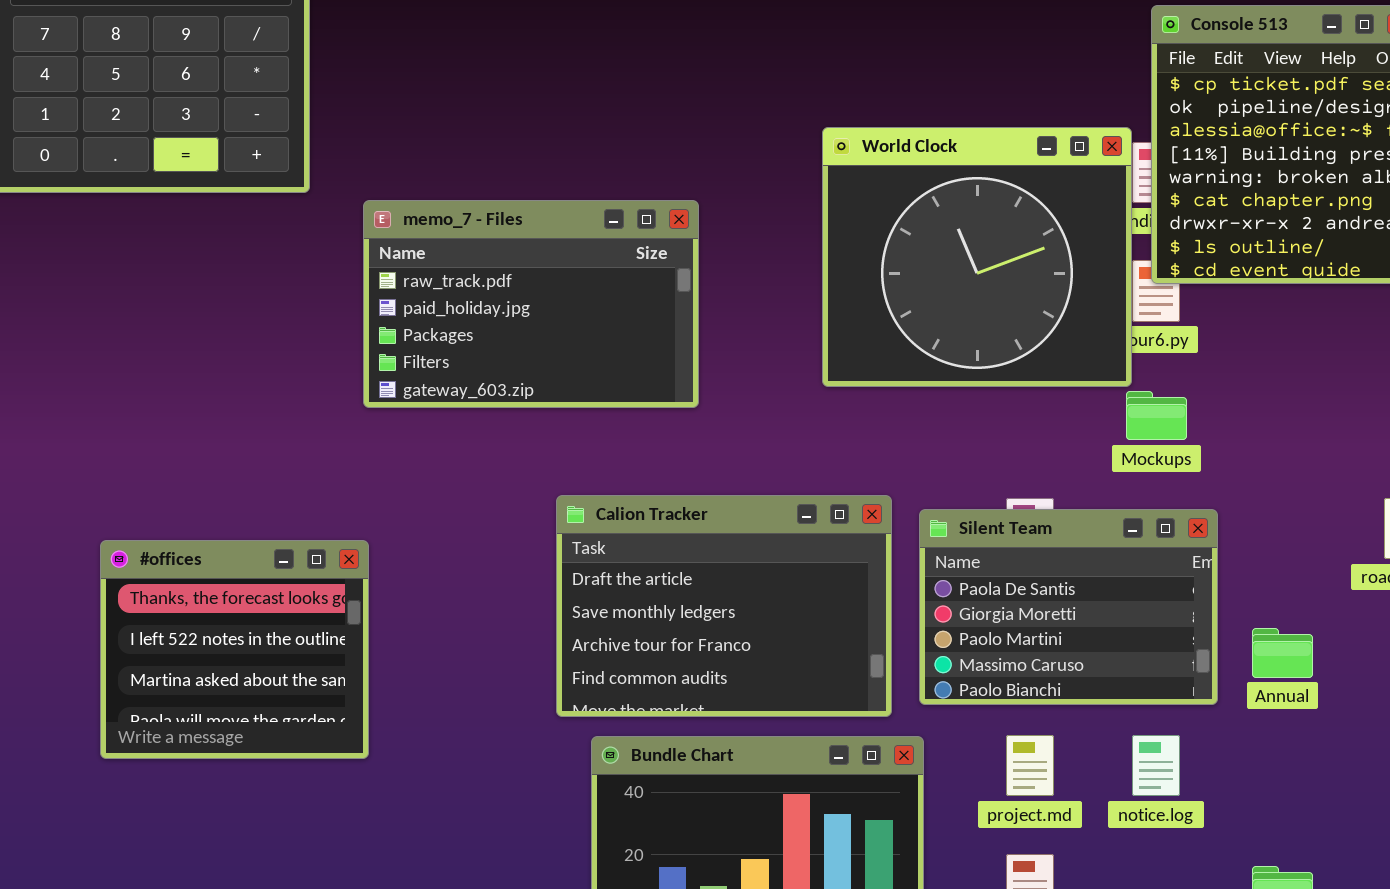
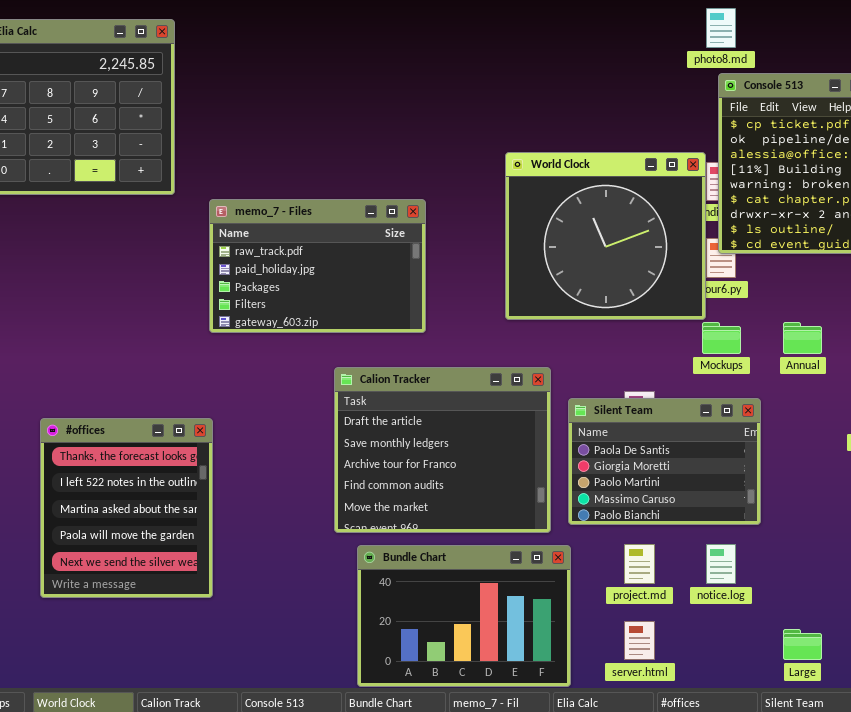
Calion Tracker: [556,495,892,717] -> [334,367,551,533], resized
#offices: [100,540,369,759] -> [40,418,213,598], resized
Annual: [1252,628,1313,678] -> [783,322,822,354], moved

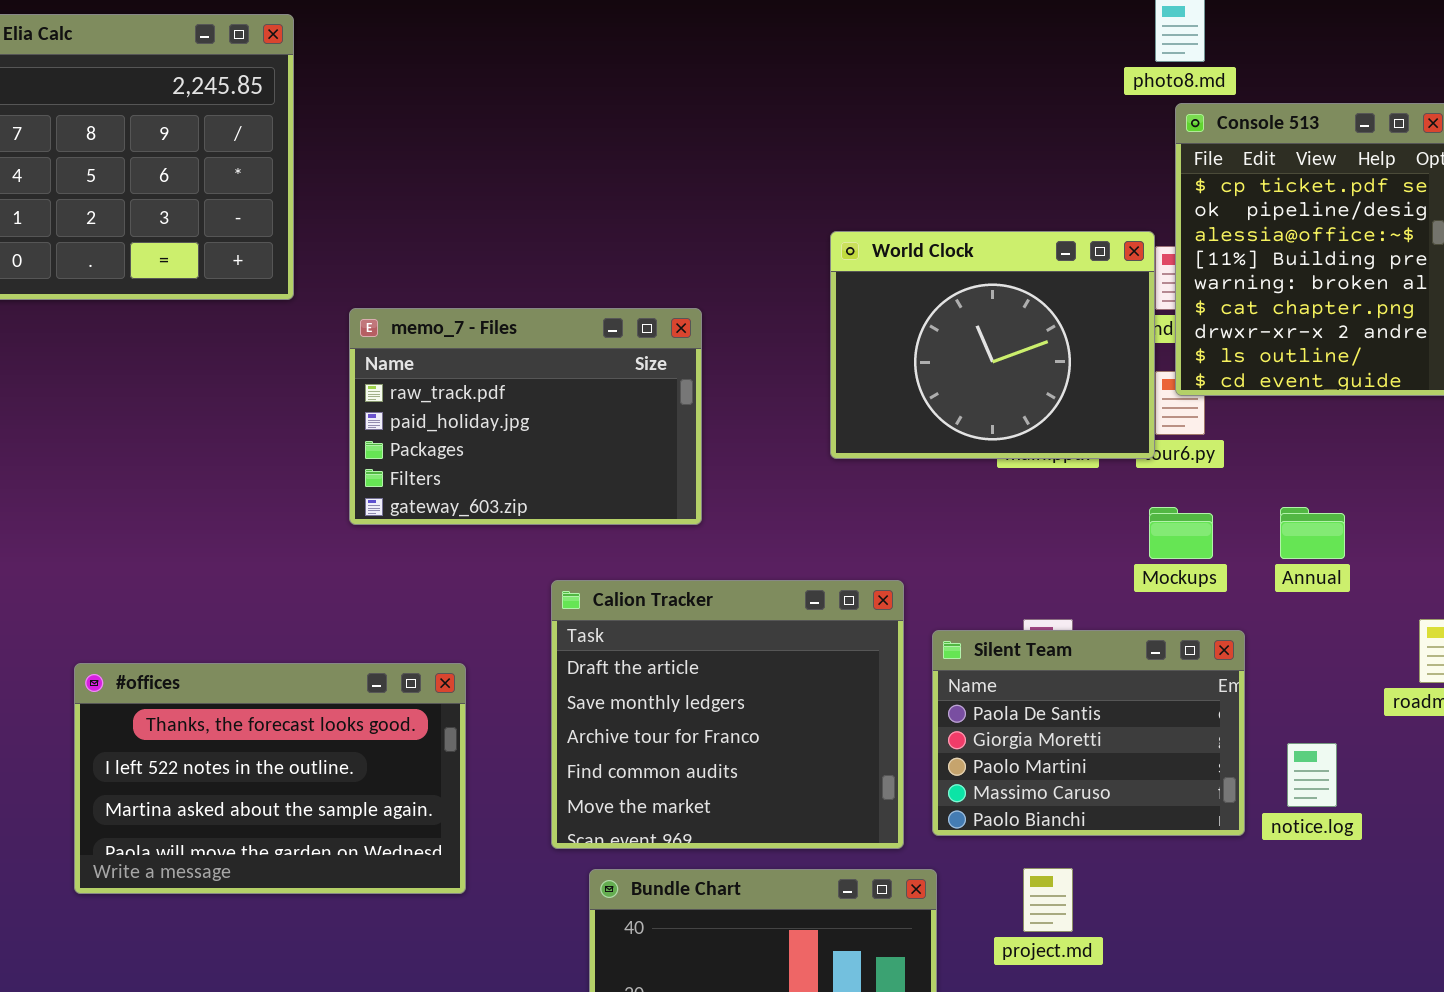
World Clock: [505,152,706,320] -> [830,231,1155,459], resized
#offices: [40,418,213,598] -> [74,663,466,894], resized
notice.log: [706,544,736,584] -> [1287,743,1337,807], moved

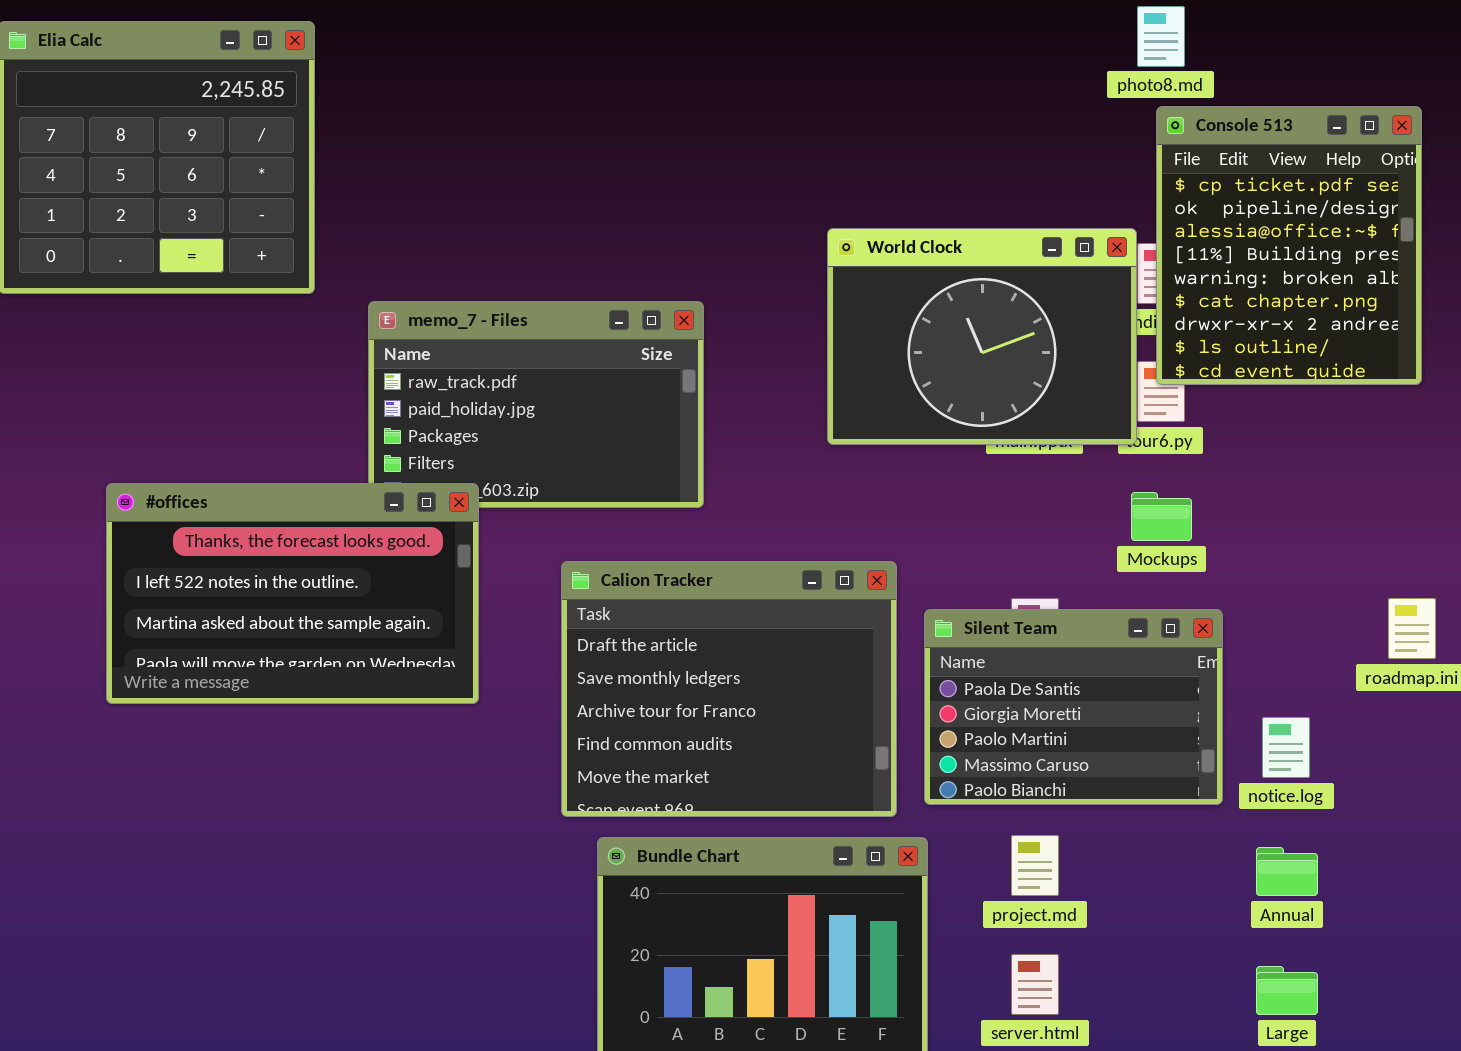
Annual: [1280,507,1345,559] -> [1256,847,1318,896], moved
#offices: [74,663,466,894] -> [106,483,479,704], moved

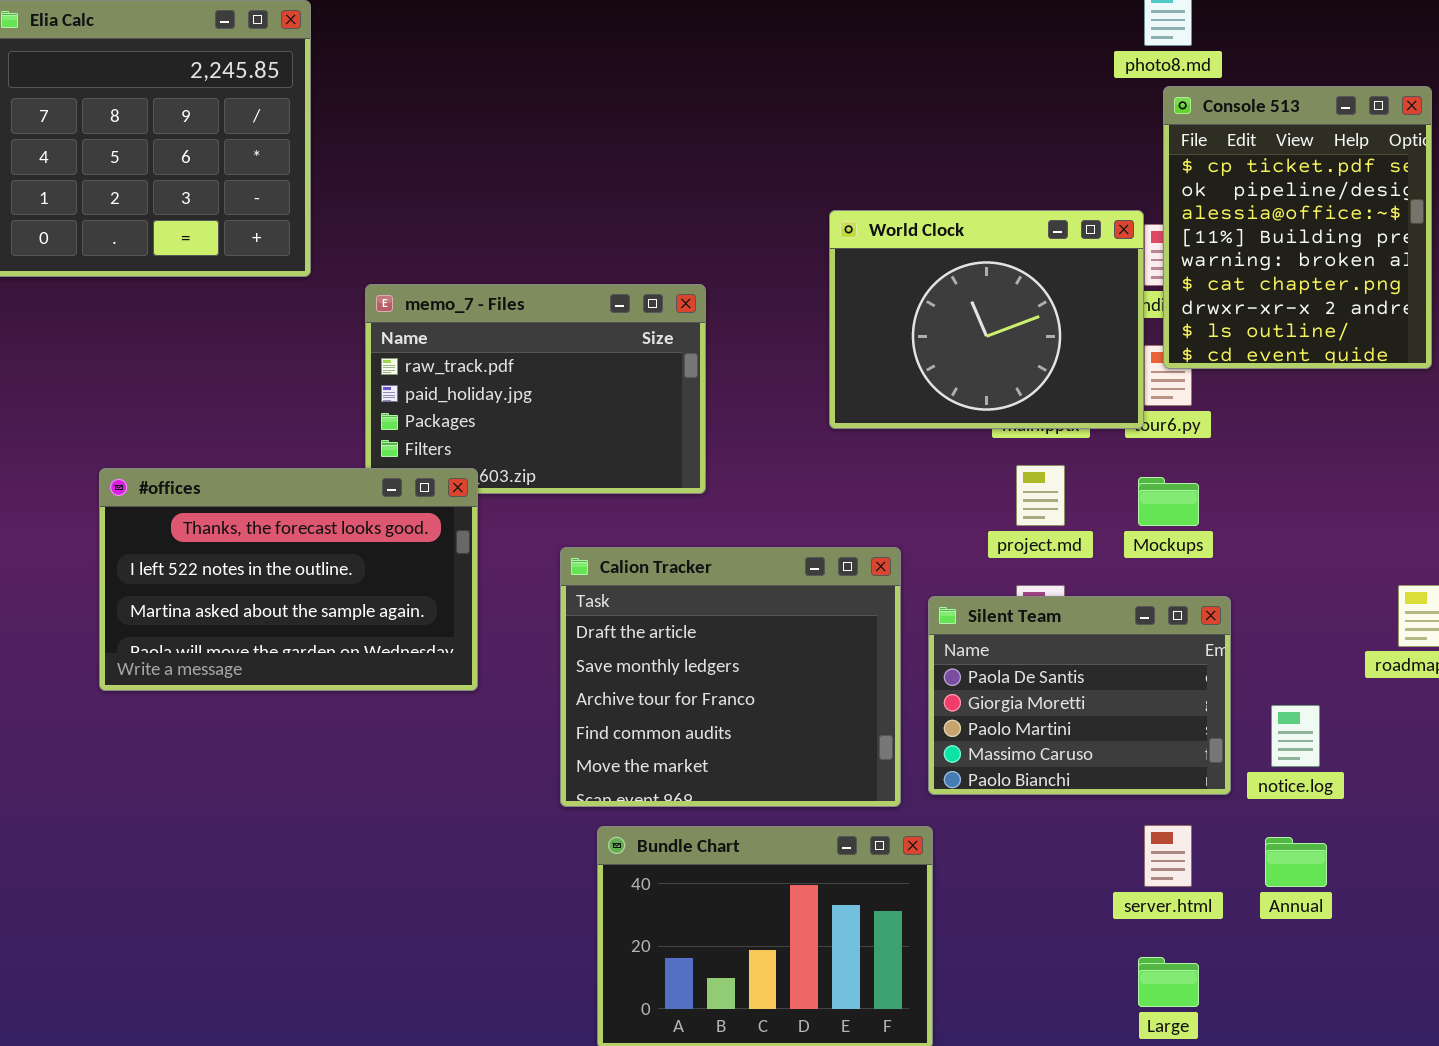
project.md: [1011,835,1059,896] -> [1016,465,1065,526], moved
server.html: [1011,954,1059,1015] -> [1144,825,1192,887], moved
Large: [1256,966,1318,1015] -> [1138,957,1199,1007], moved

